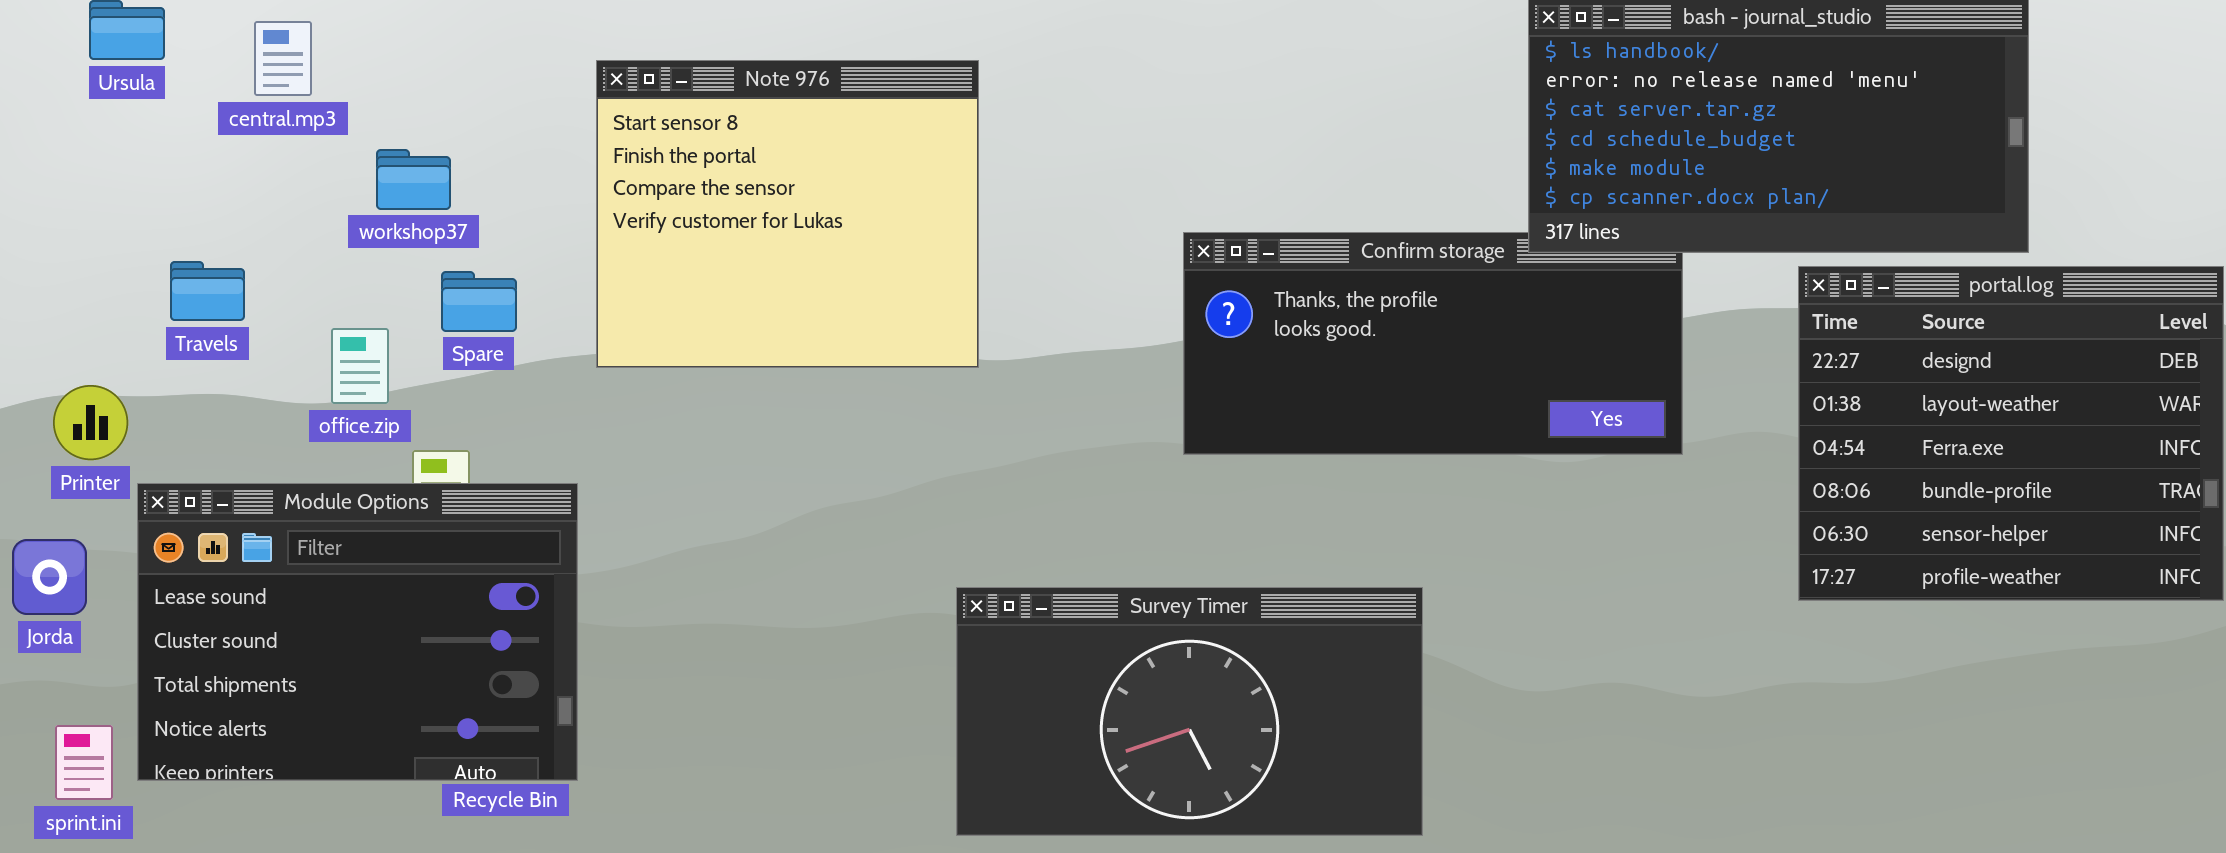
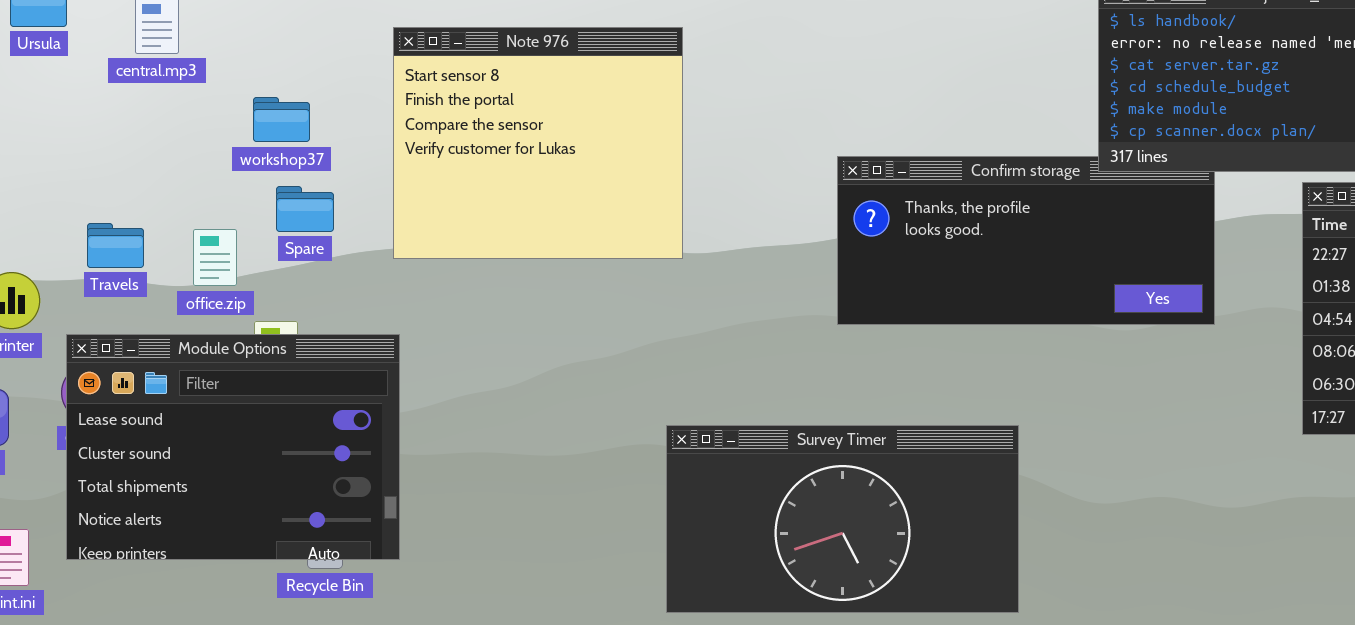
workshop37: [376,149,451,210] -> [253,97,310,142], moved
Travels: [170,261,245,321] -> [87,223,144,268], moved
Module Options: [137,483,578,781] -> [66,334,400,560], moved

